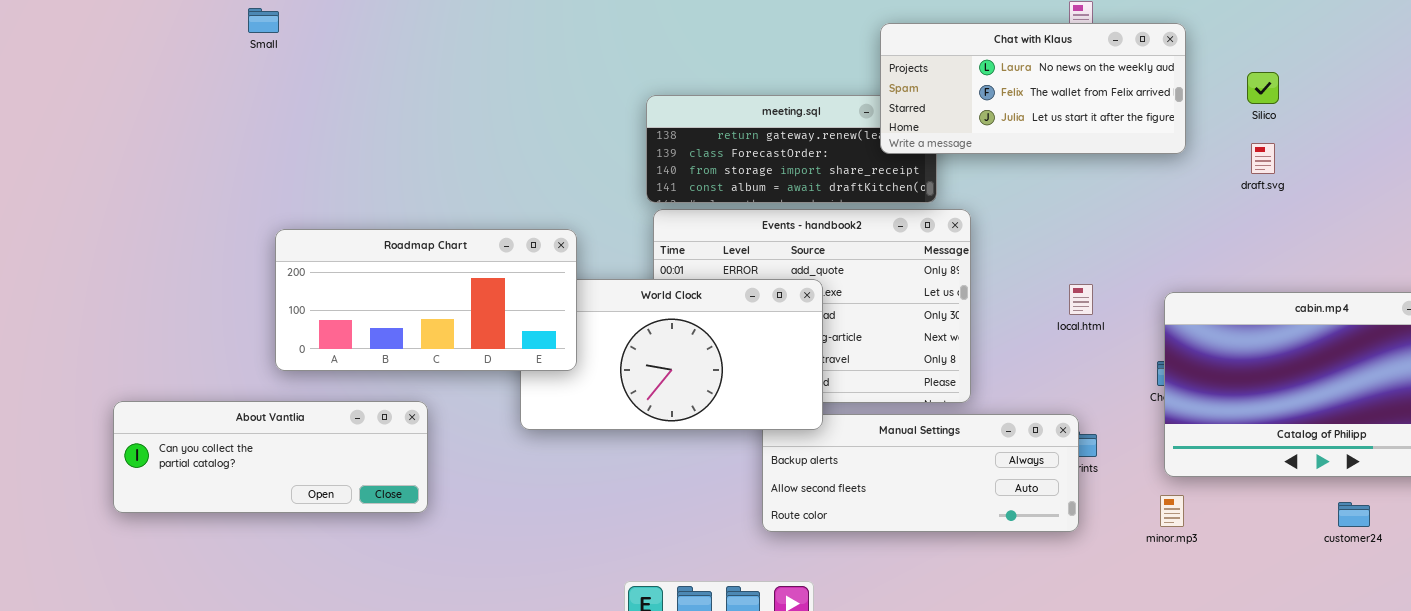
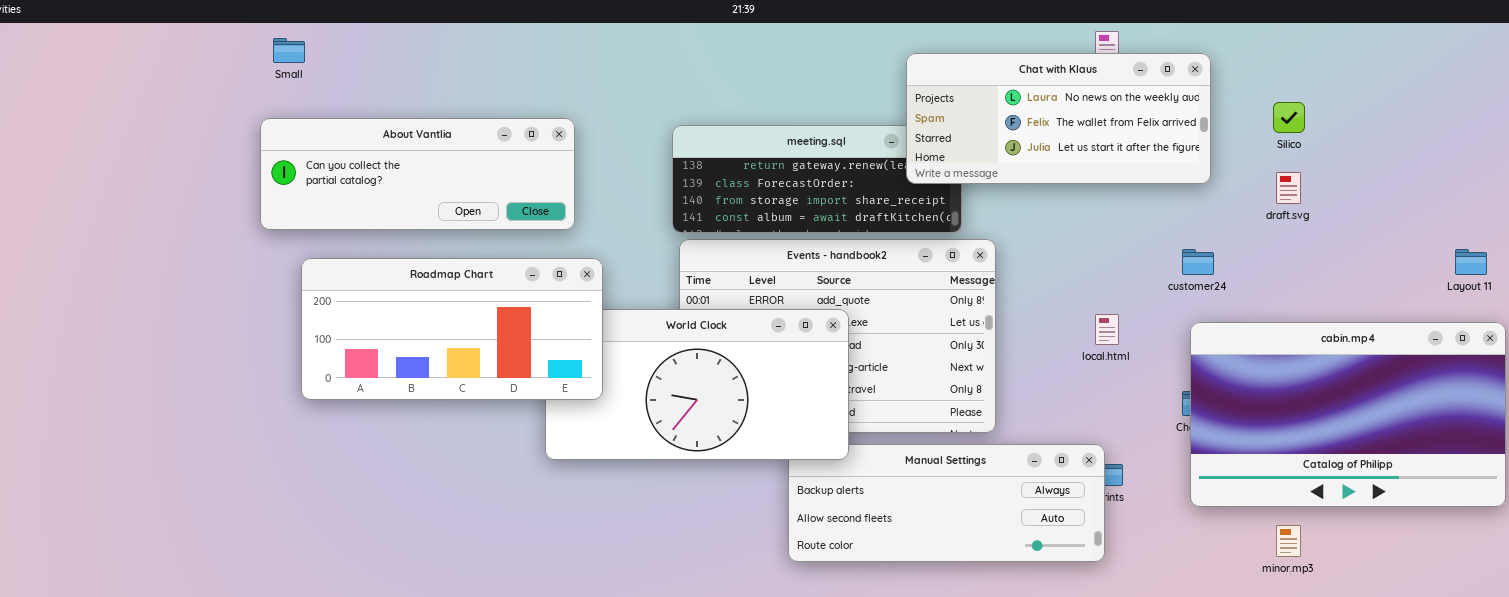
About Vantlia: [113,401,428,513] -> [260,118,575,230], moved
minor.mp3: [1160,495,1184,527] -> [1276,525,1301,557], moved
customer24: [1338,502,1370,527] -> [1182,249,1214,275], moved

